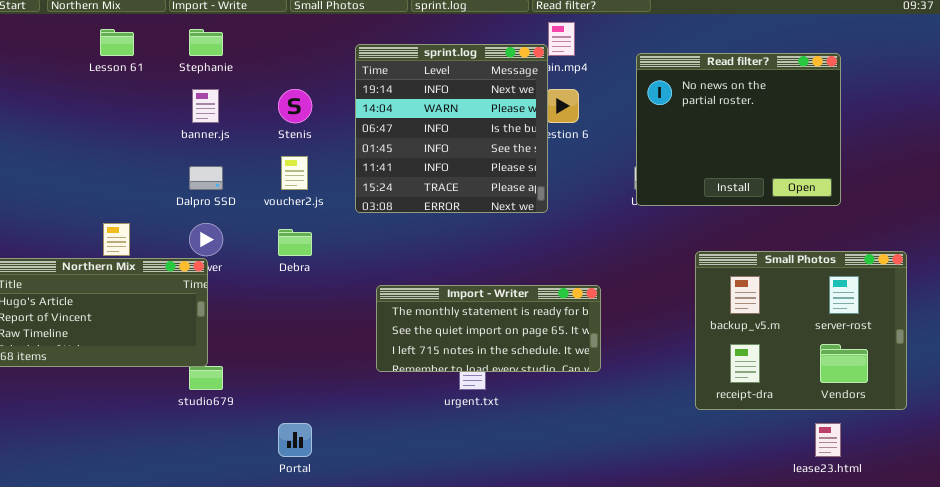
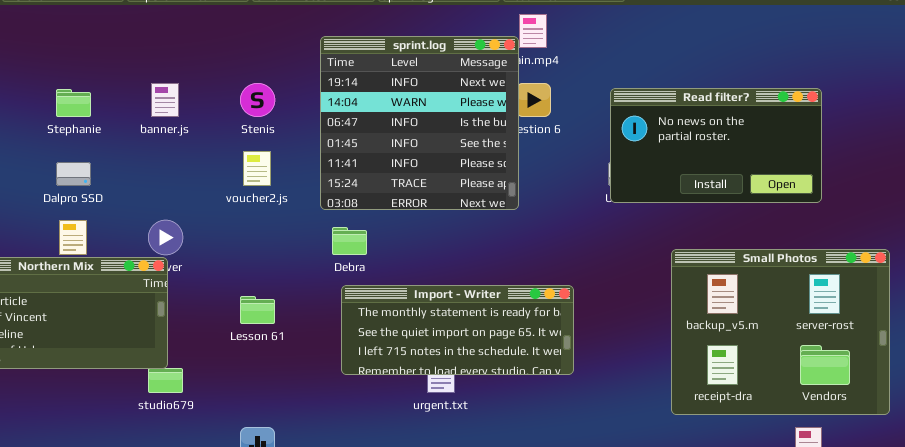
Lesson 61: [100,29,134,56] -> [240,296,275,324], moved
Stephanie: [189,29,223,56] -> [56,89,91,117], moved
Read filter?: [636,53,841,206] -> [610,88,822,203], resized
Dalpro SSD: [189,166,223,190] -> [56,162,91,186], moved
Debra: [278,229,312,256] -> [332,227,367,255], moved

